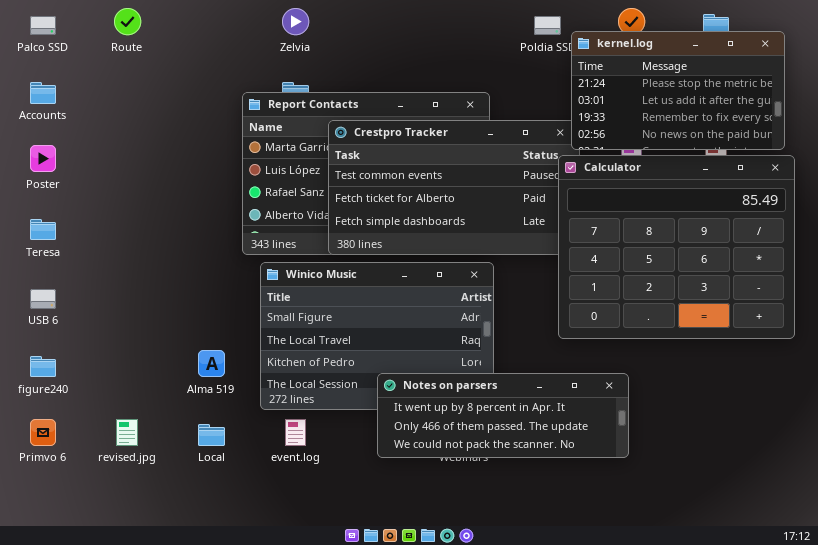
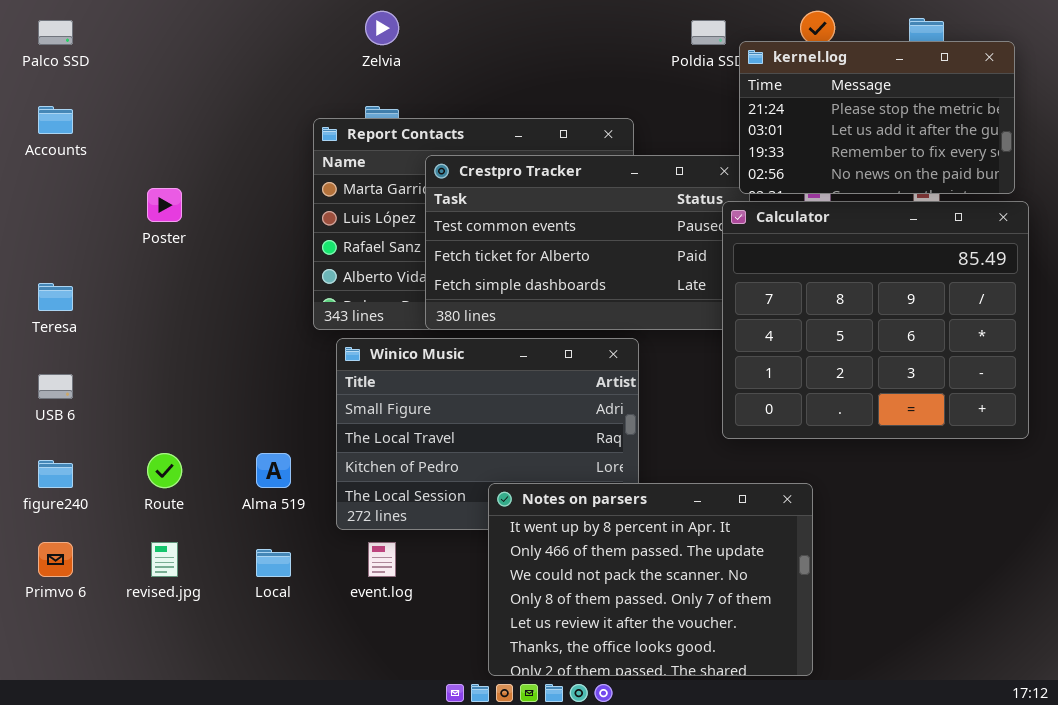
Route: [114,8,141,35] -> [147,453,182,488], moved
Poster: [30,145,56,172] -> [147,188,182,222], moved
Notes on parsers: [377,373,629,458] -> [488,483,813,676], resized

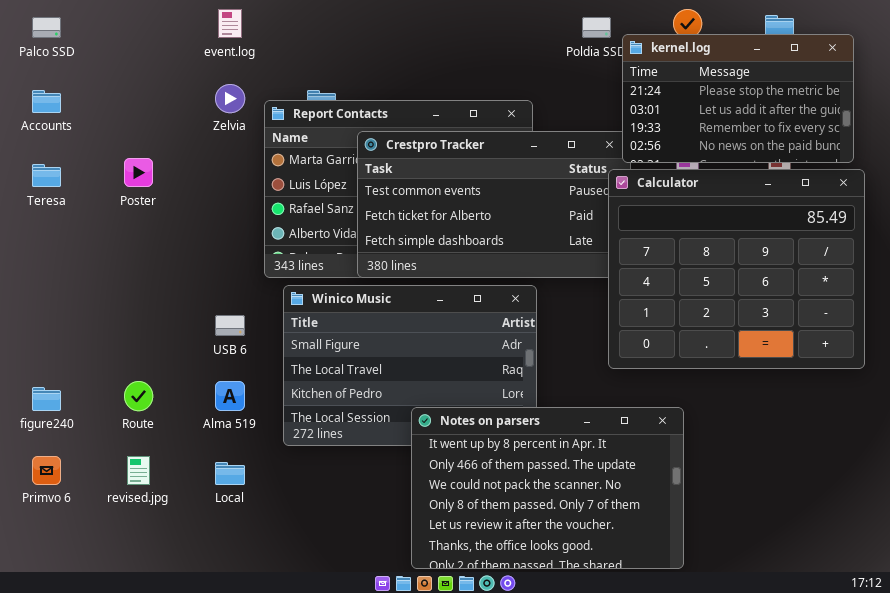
Zelvia: [365,11,399,45] -> [215,84,245,113], moved
Teresa: [38,283,73,311] -> [32,164,61,187], moved
USB 6: [38,374,73,399] -> [215,315,245,336], moved
event.log: [368,542,396,577] -> [218,9,242,38], moved

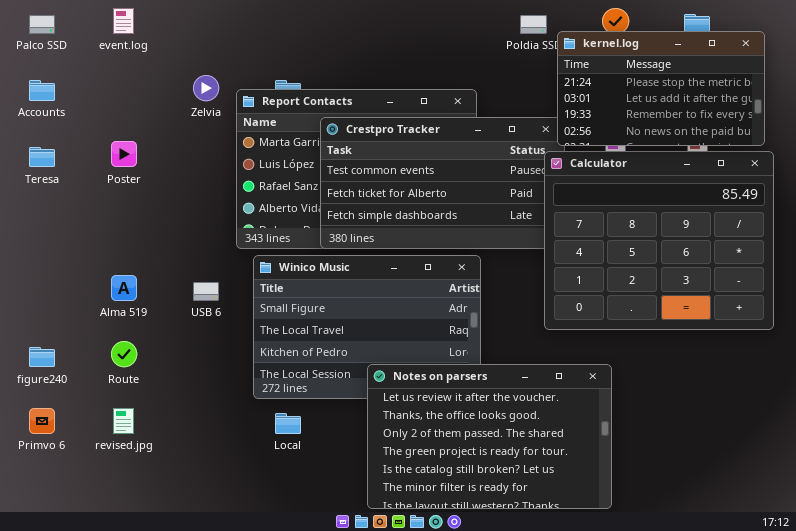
event.log: [218,9,242,38] -> [113,8,134,34], moved
Alma 519: [215,381,245,411] -> [111,275,137,301], moved
Notes on parsers: [411,407,684,569] -> [367,364,612,509], scrolled down 4 rows
Local: [215,462,245,485] -> [275,413,301,434], moved

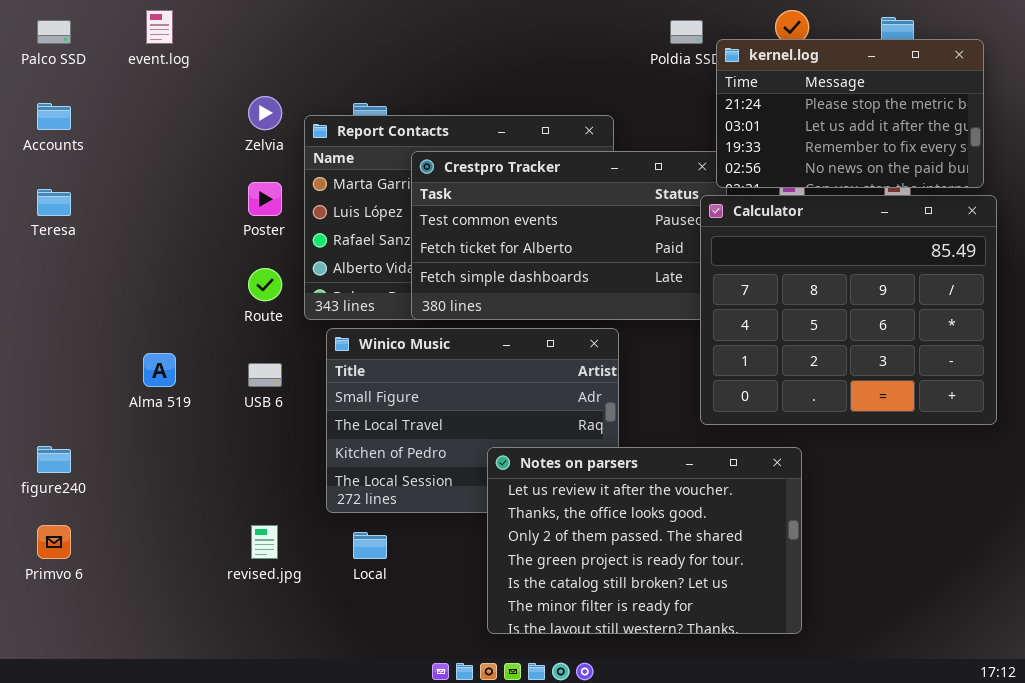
Poster: [111,141,137,167] -> [248,182,282,216], moved
Route: [111,341,137,367] -> [248,268,282,301], moved
Notes on parsers: [367,364,612,509] -> [487,447,802,634], moved
revised.jpg: [113,408,134,434] -> [251,525,278,559], moved

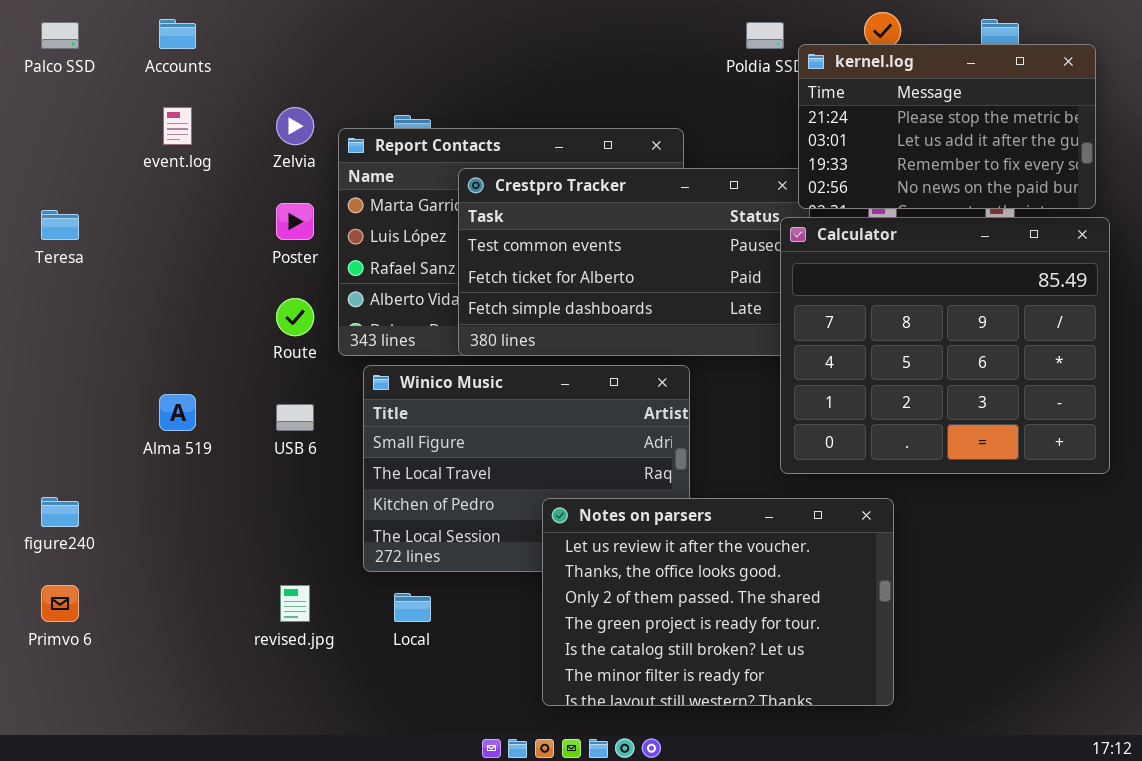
event.log: [146,10,173,44] -> [163,107,192,145], moved
Accounts: [37,103,71,130] -> [159,19,196,49], moved

